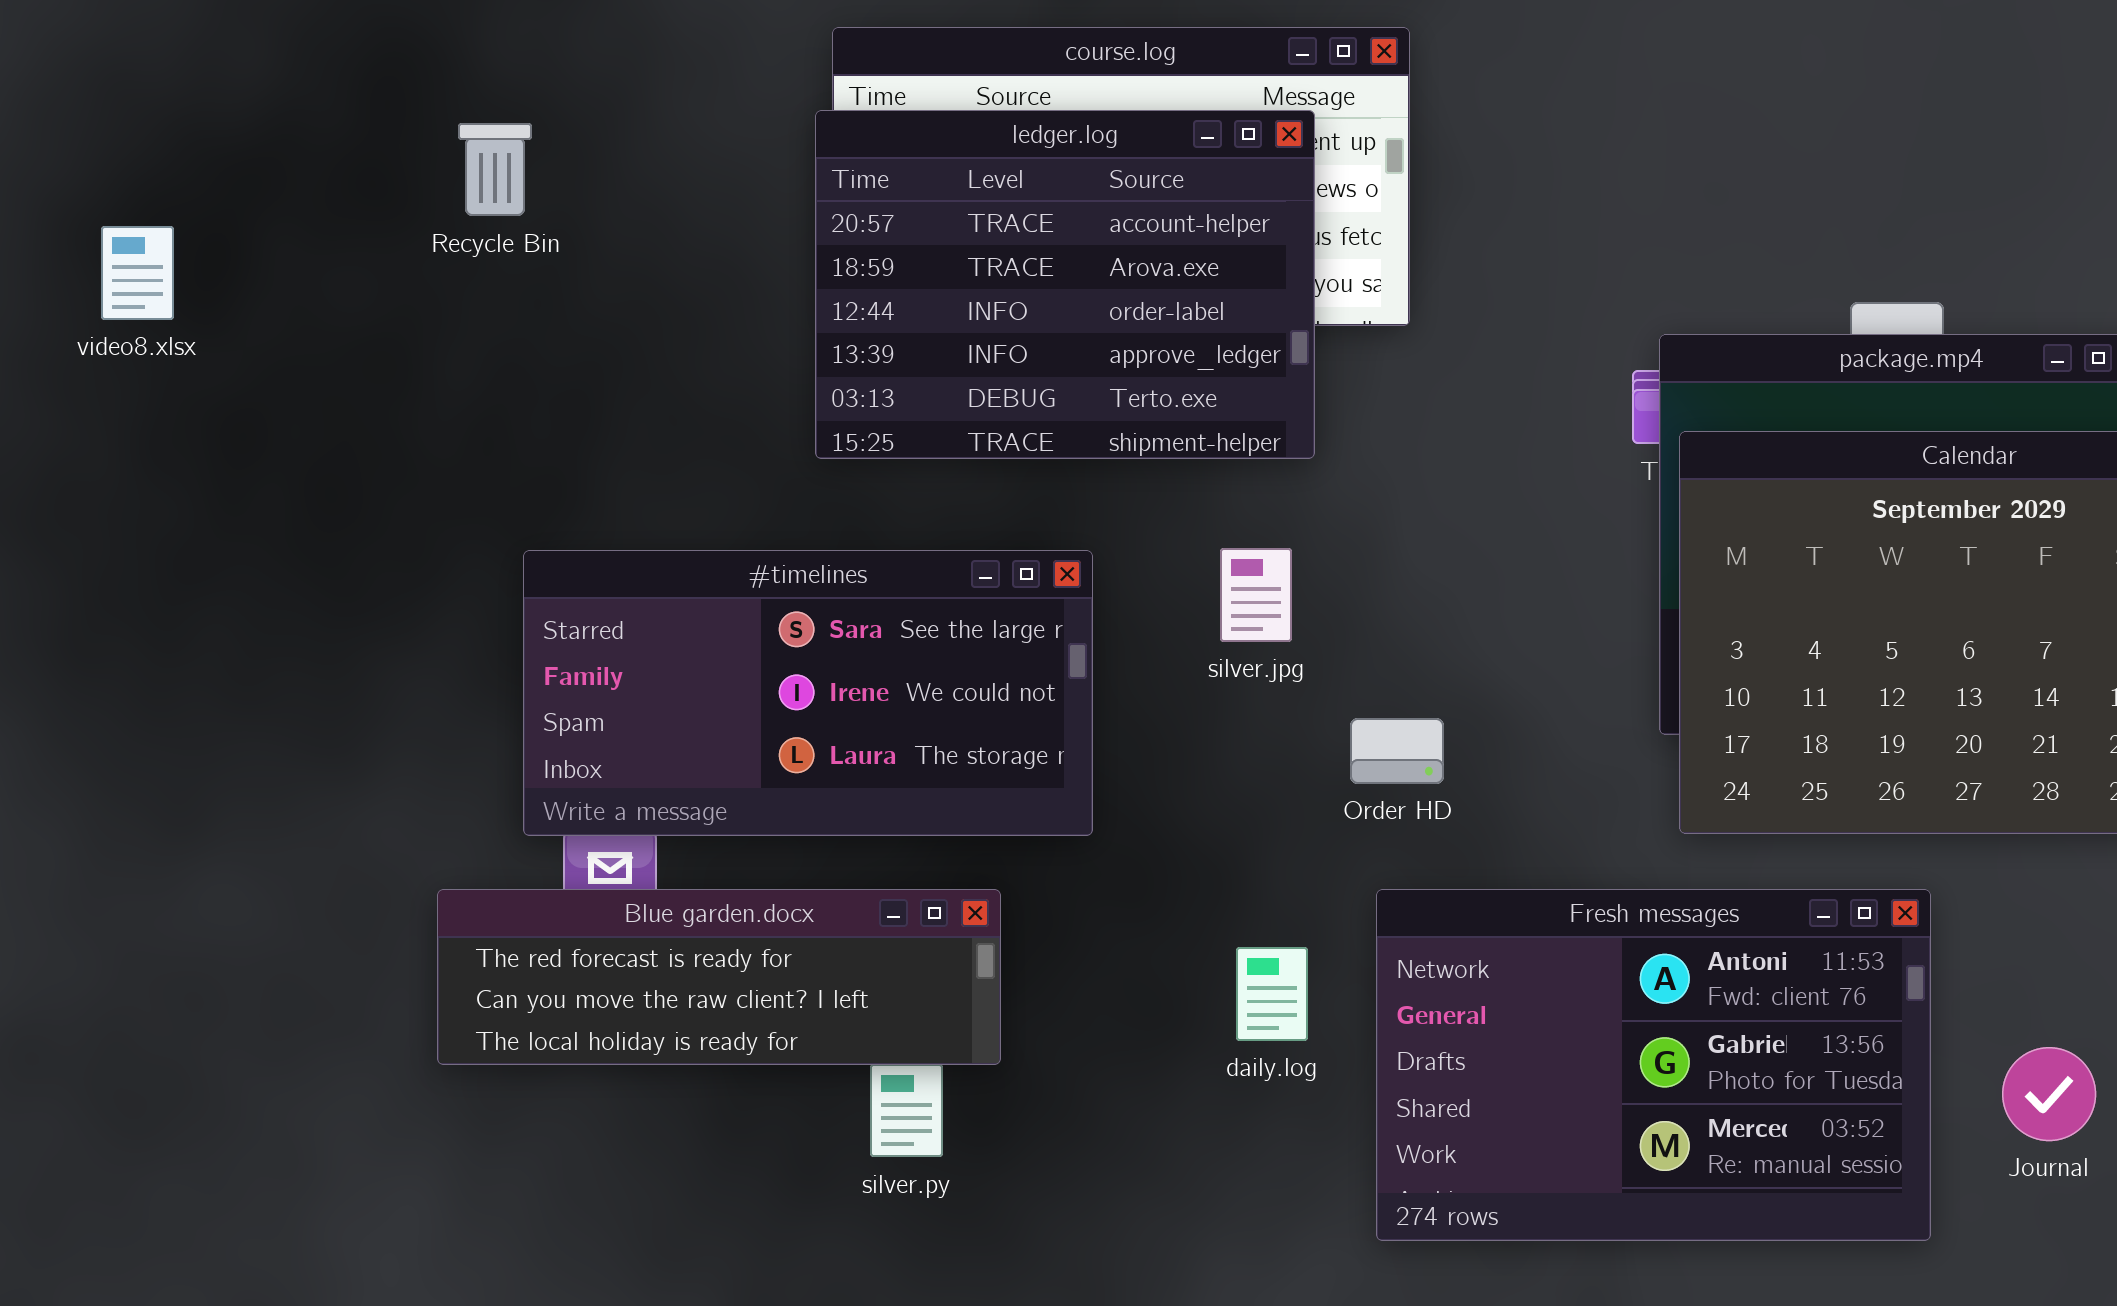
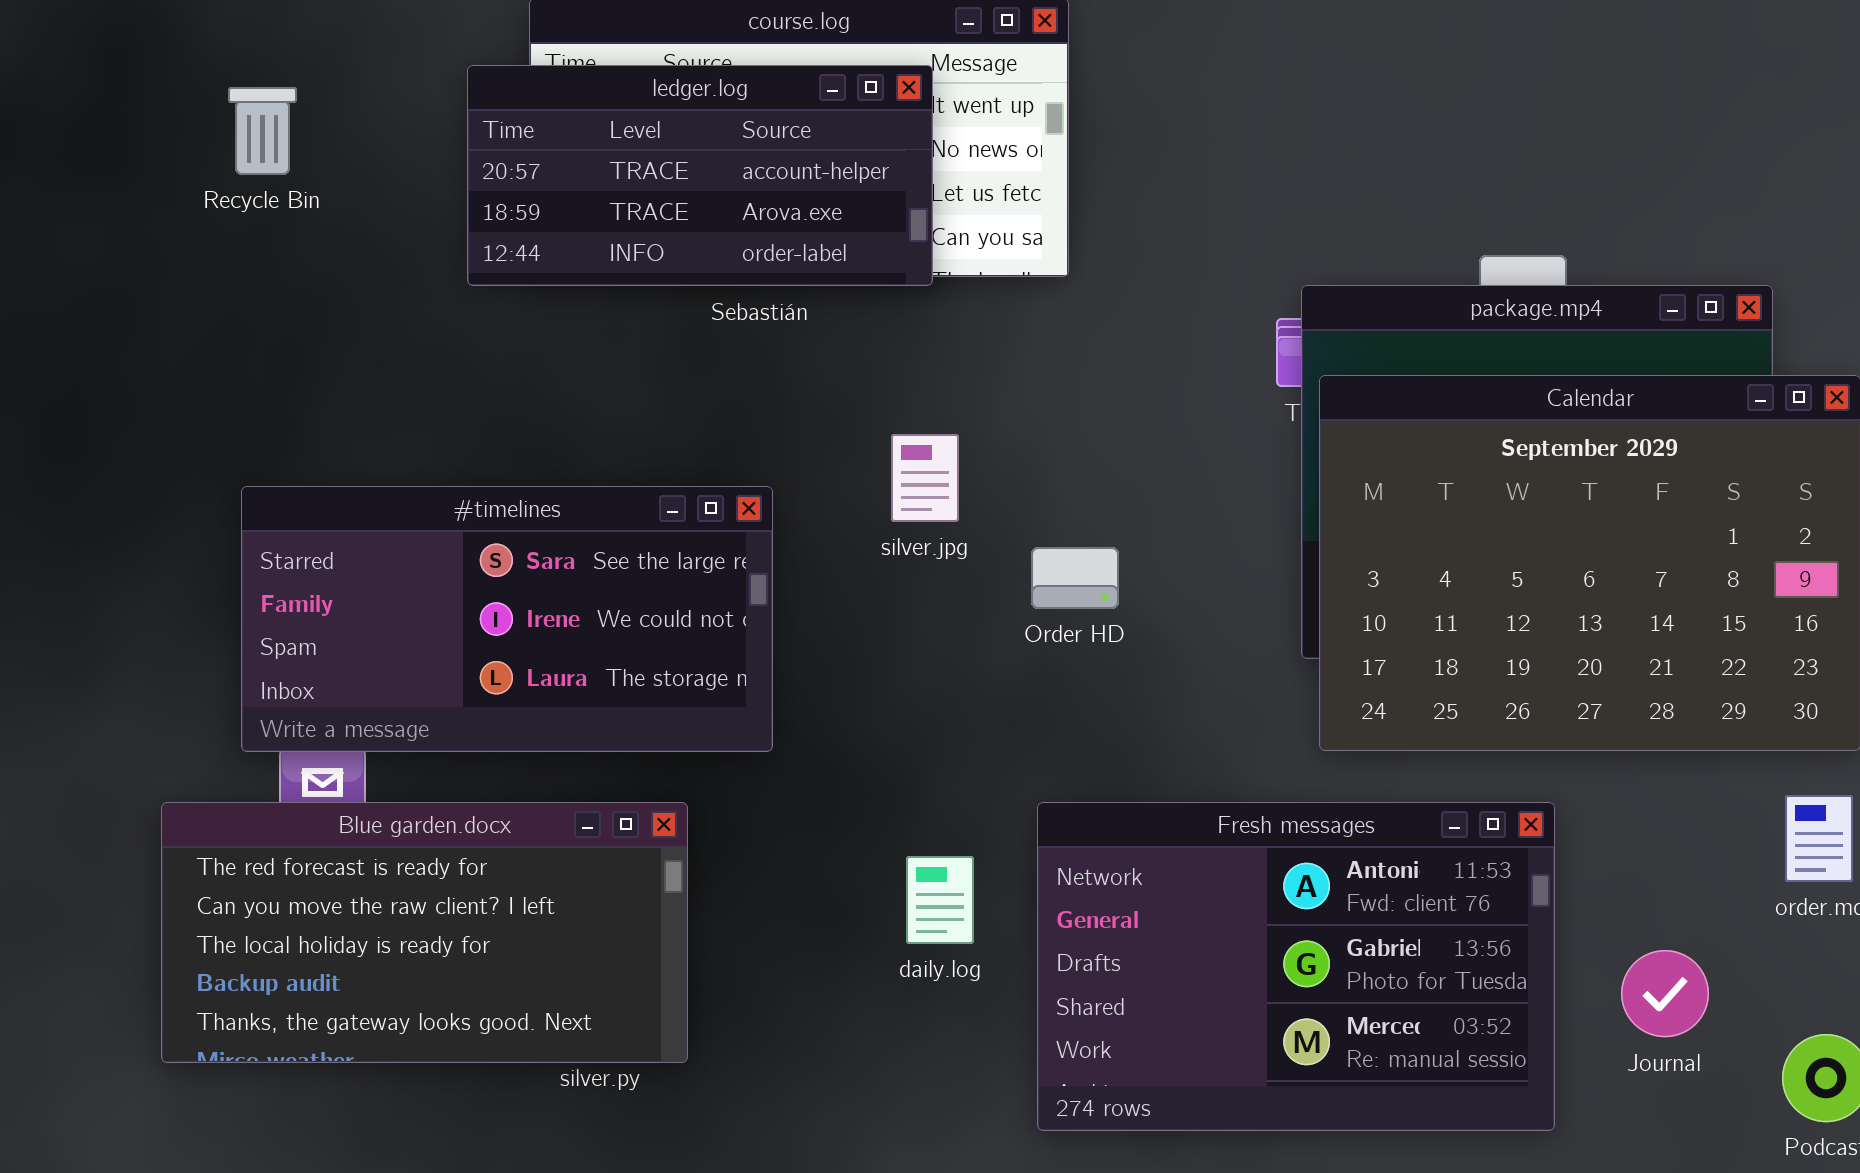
ledger.log: [815,110,1315,459] -> [467,65,933,286], moved, resized
Recycle Bin: [458,123,532,216] -> [228,87,297,175], moved
silver.jpg: [1220,548,1292,642] -> [891,434,959,522], moved
Order HD: [1350,718,1444,784] -> [1031,547,1119,609], moved
Blue garden.docx: [437,889,1001,1065] -> [161,802,688,1063], resized

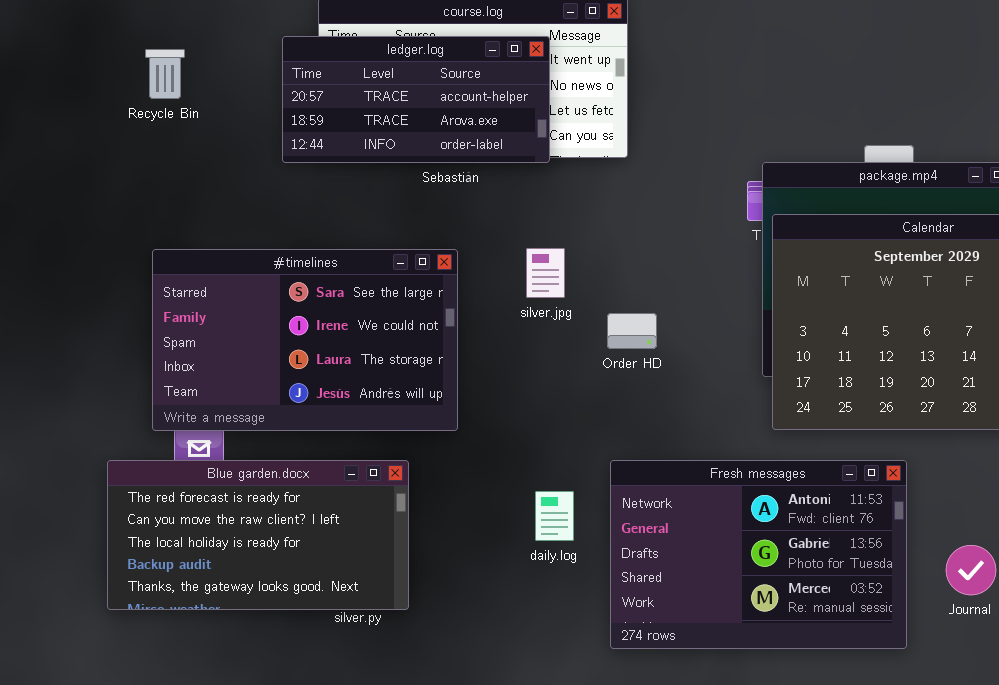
#timelines: [241,486,773,752] -> [152,249,458,431], resized

